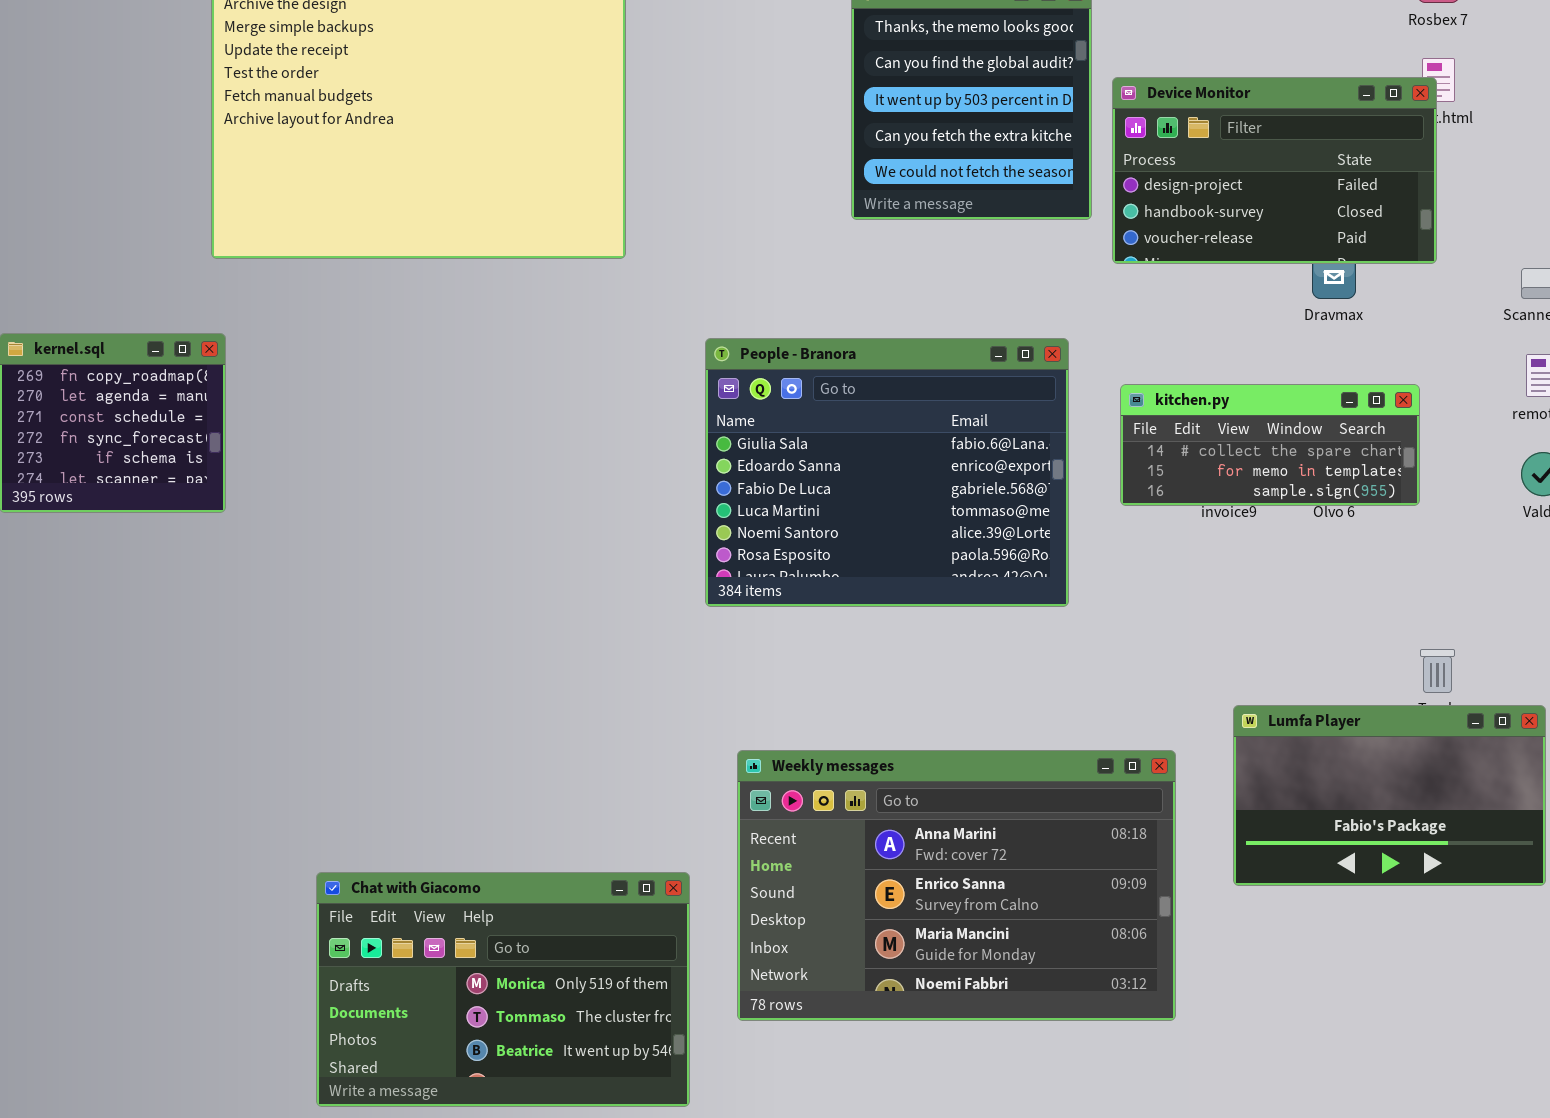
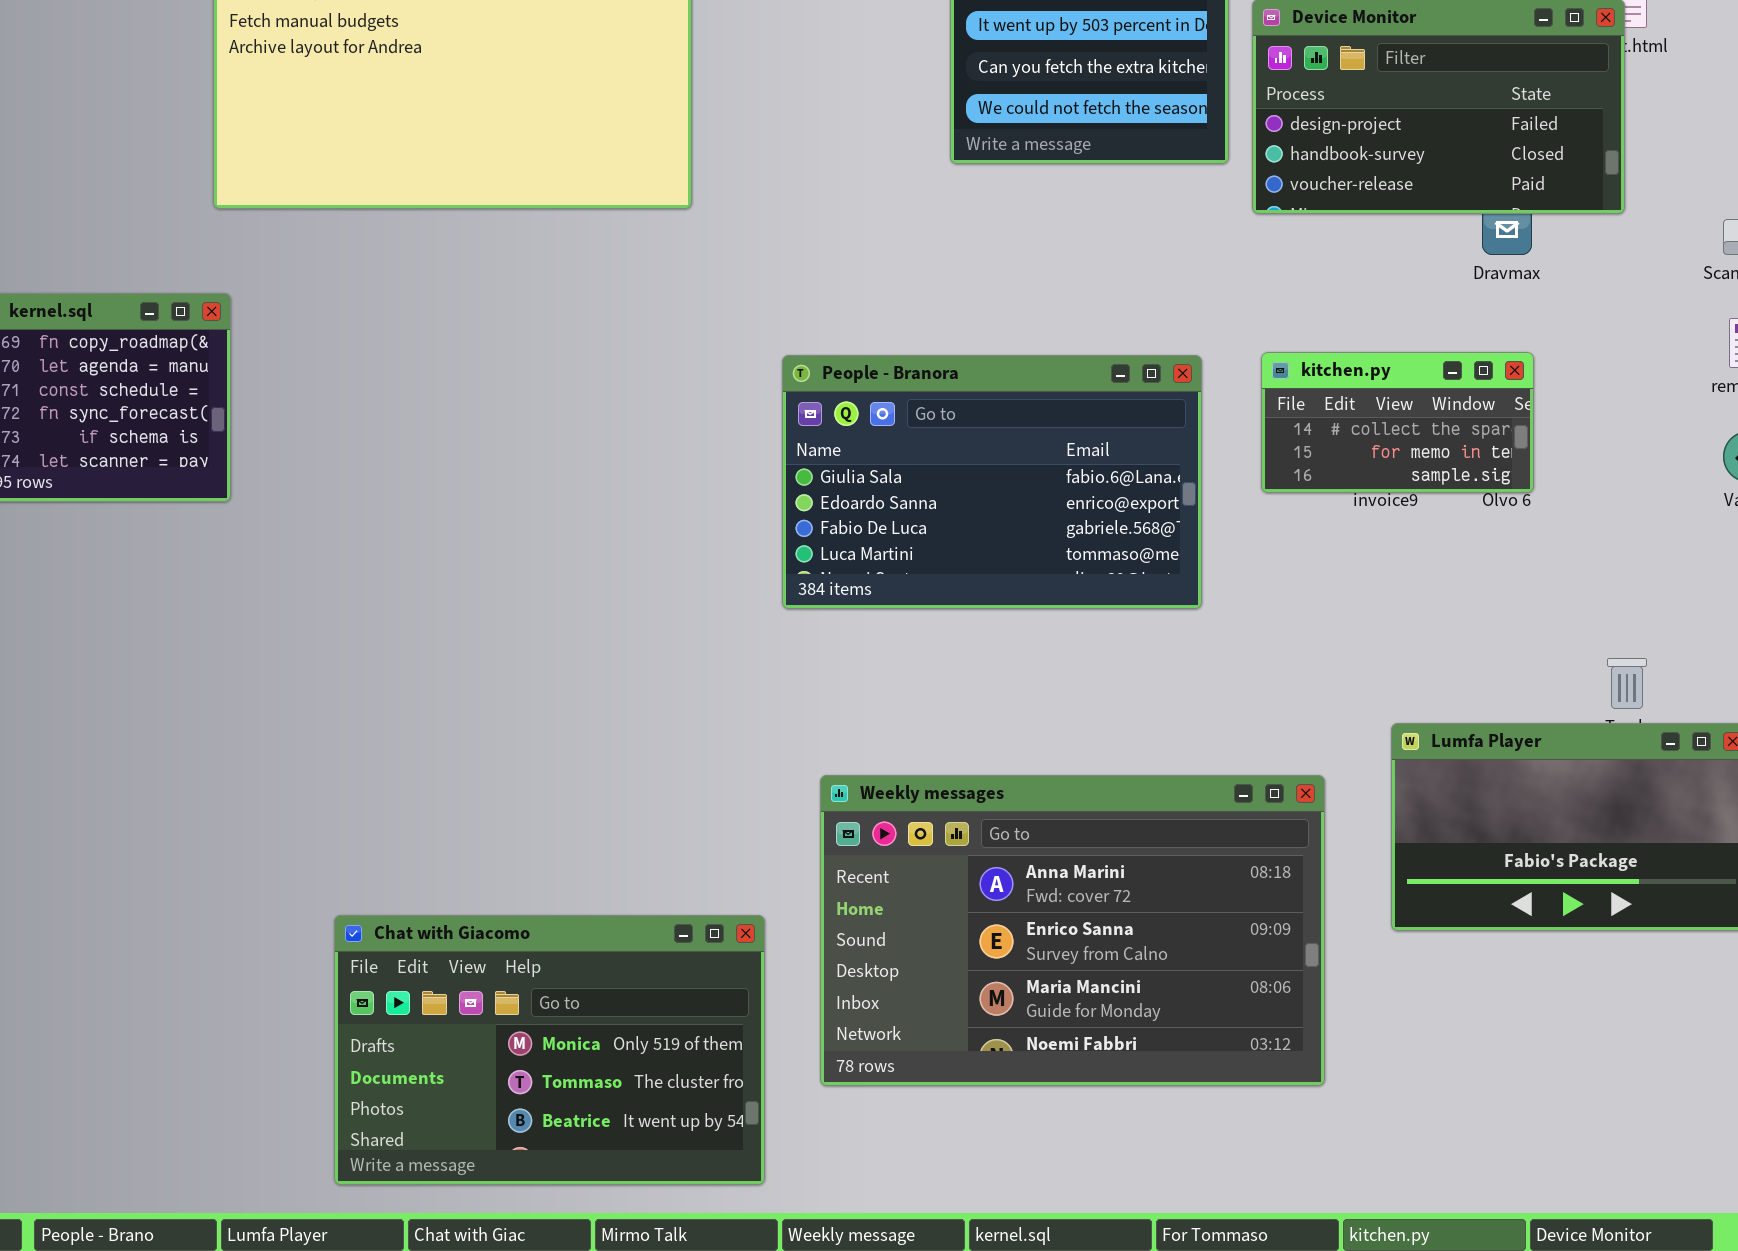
People - Branora: [705,338,1069,607] -> [782,355,1202,609], resized
kitchen.py: [1120,384,1420,506] -> [1261,352,1534,493], resized

